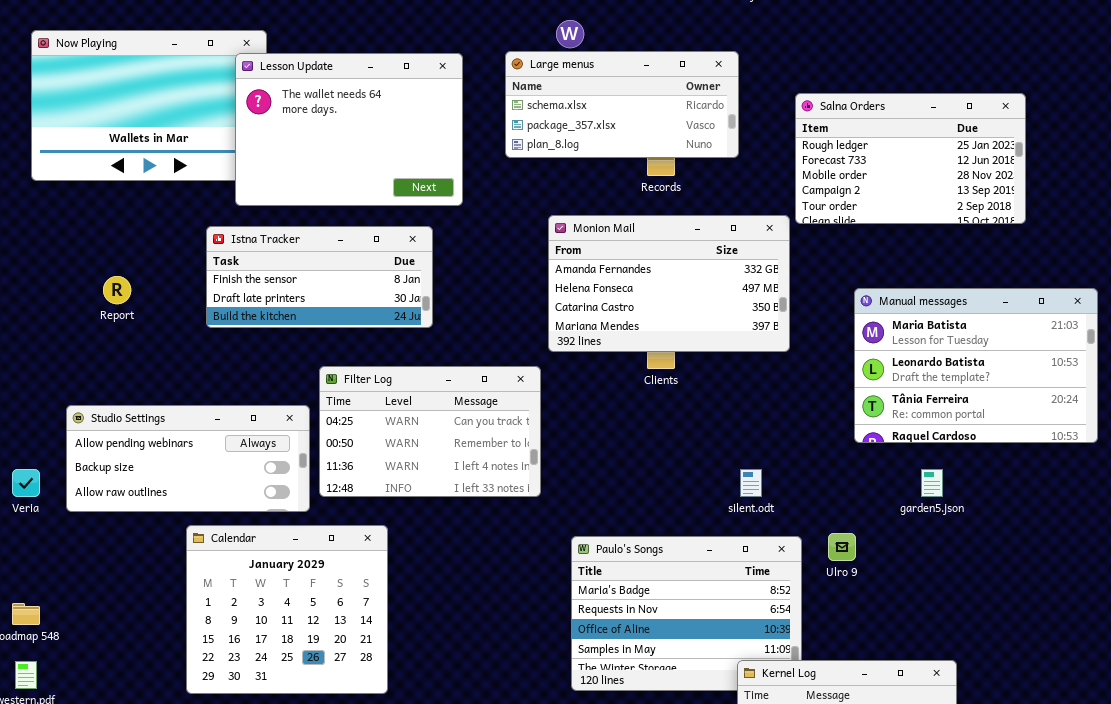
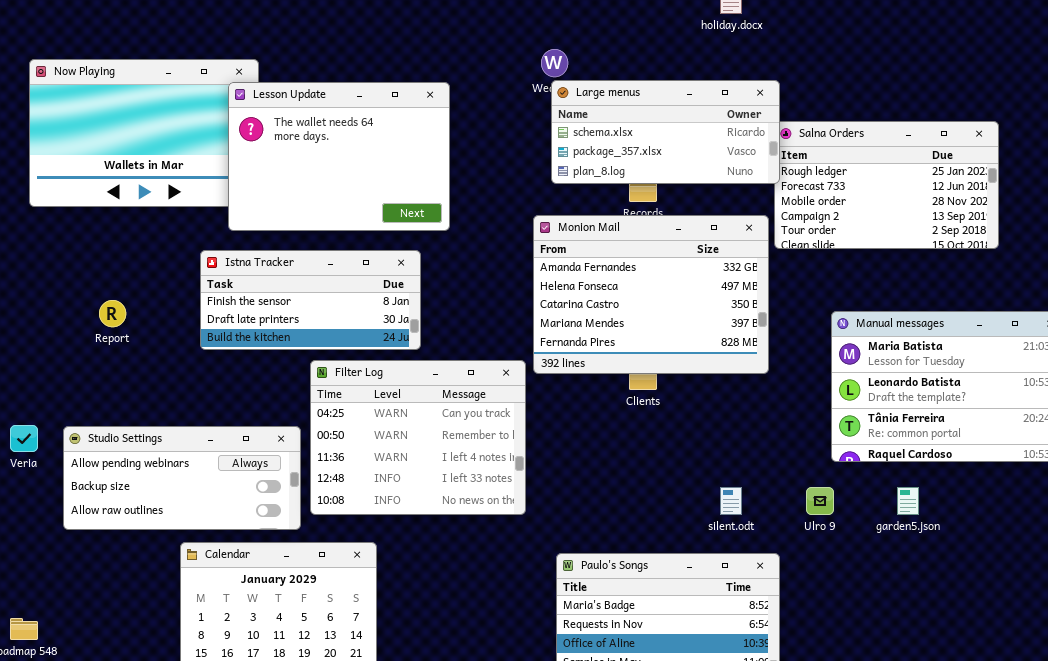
Large menus: [505,51,739,158] -> [551,80,780,184], moved
Monion Mail: [548,215,790,352] -> [533,215,769,374], resized
Filter Log: [319,366,541,497] -> [310,360,526,515], resized
Veria: [12,469,40,497] -> [10,425,38,452], moved
Ulro 9: [828,533,856,561] -> [806,487,834,515], moved

